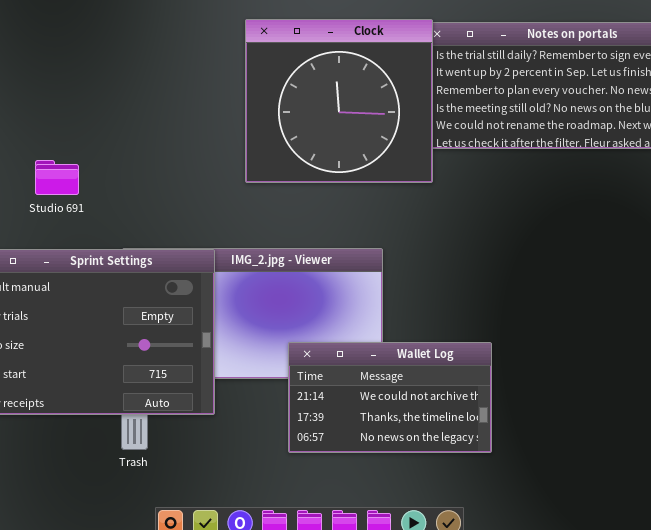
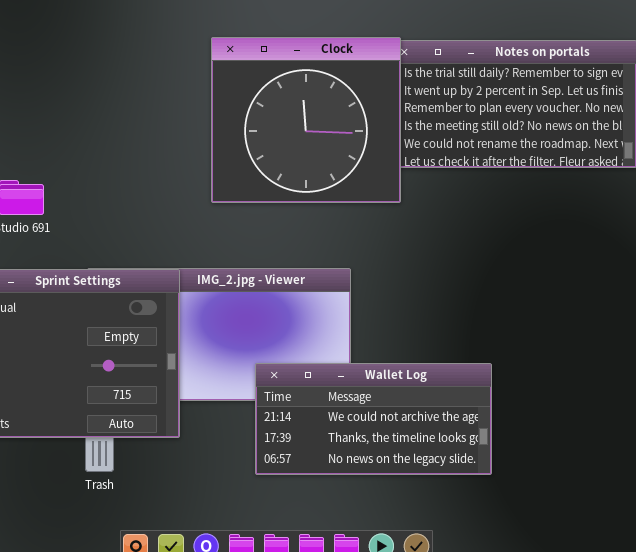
Wallet Log: [288,342,492,453] -> [255,363,492,475], resized

